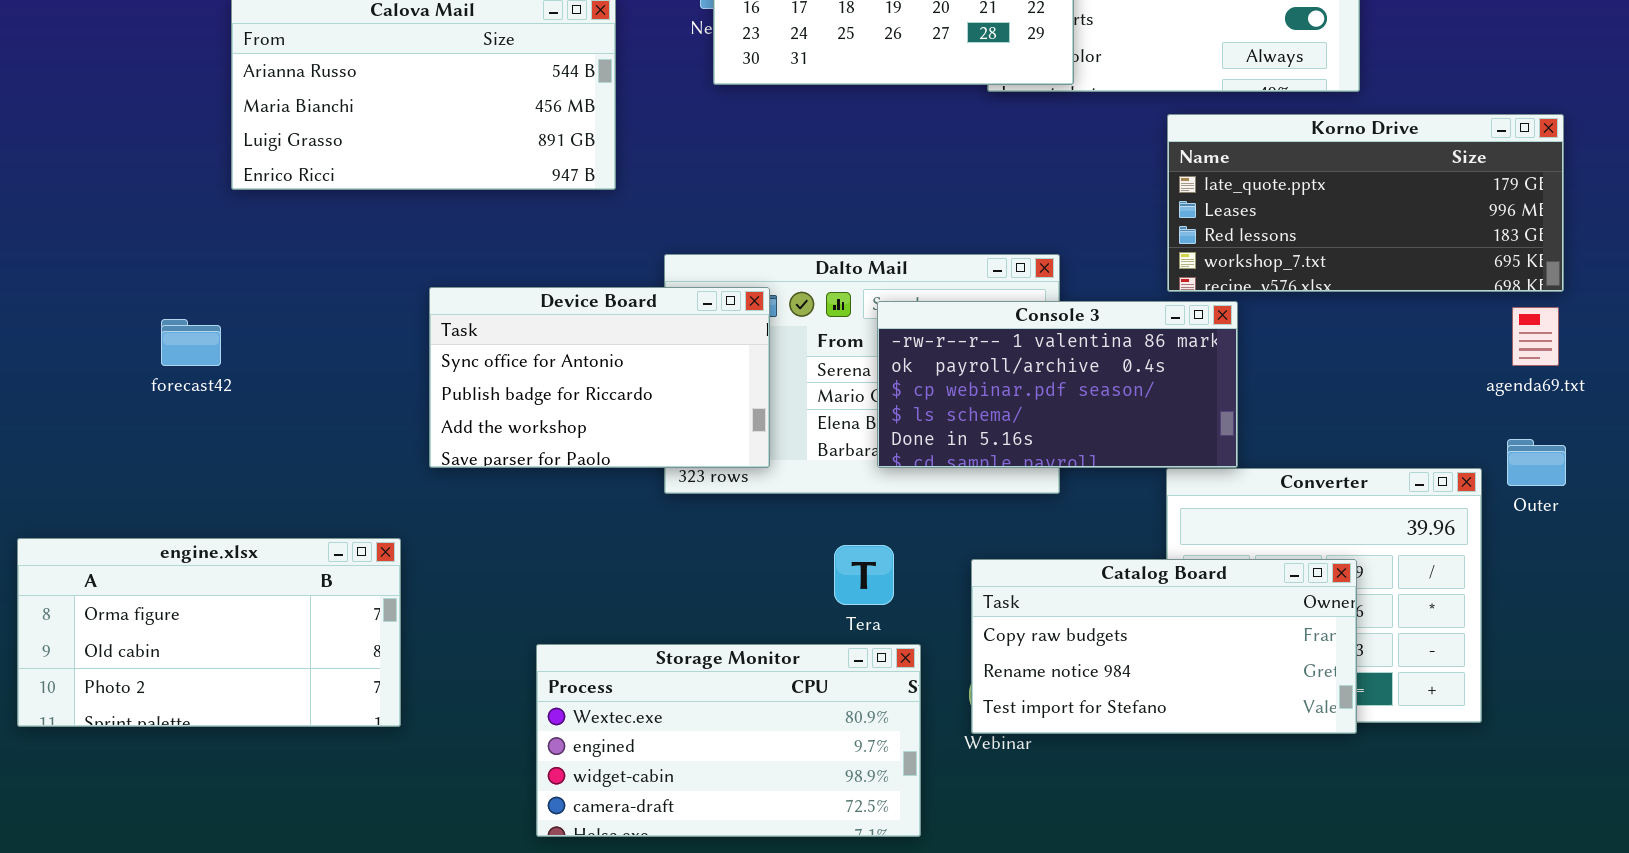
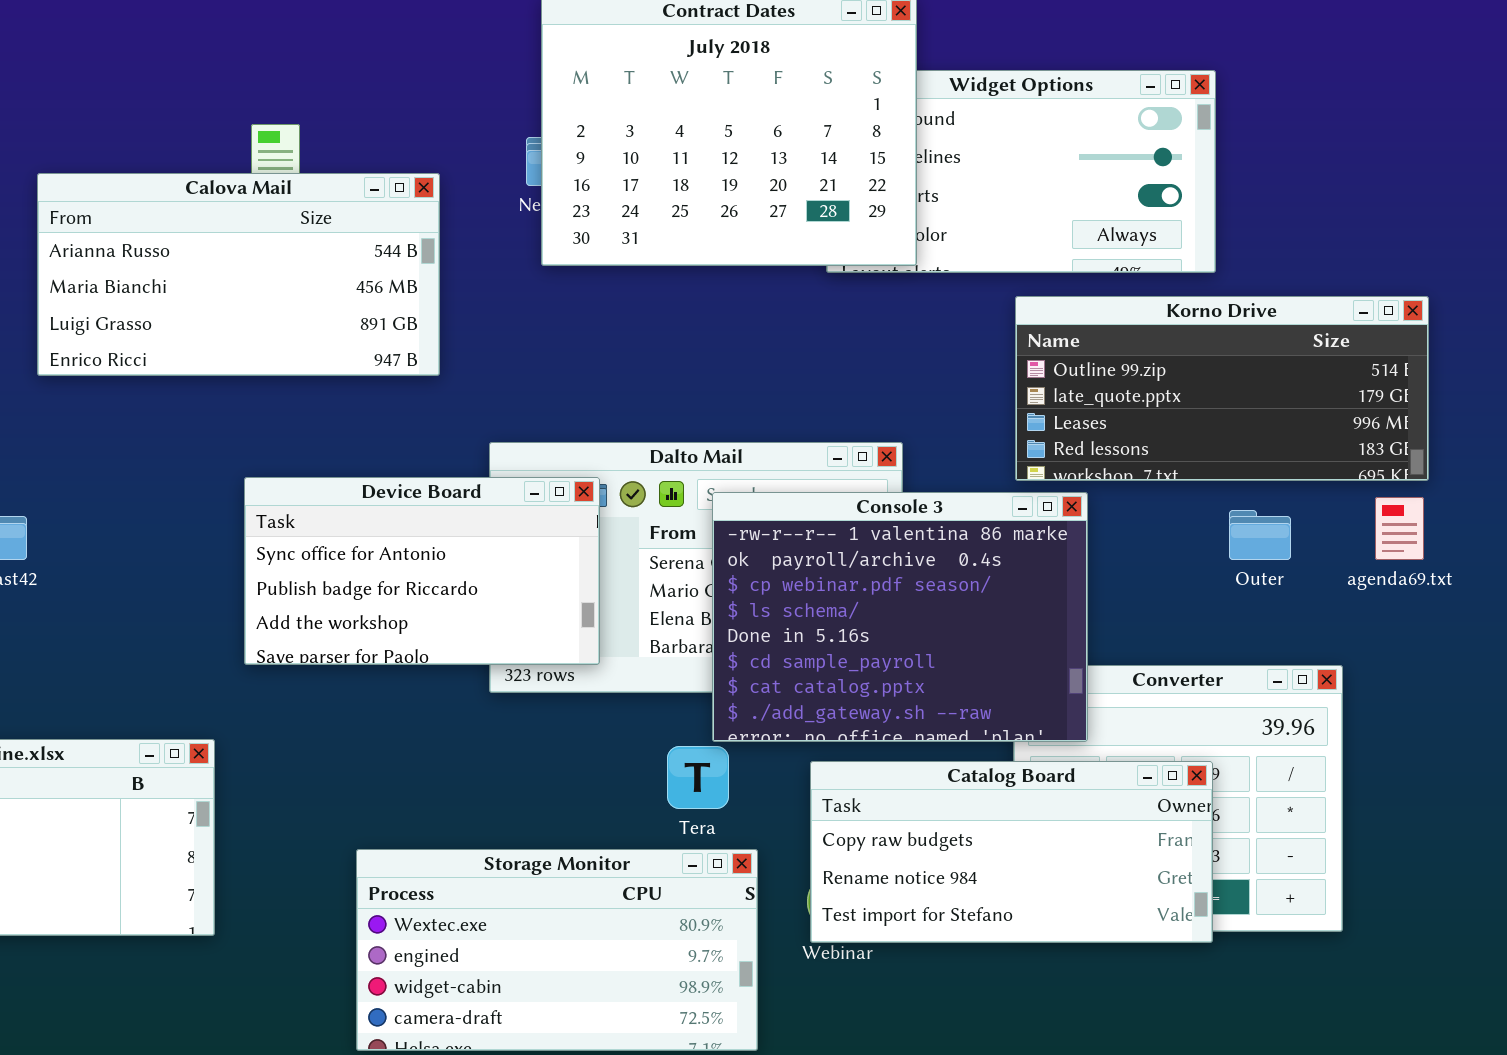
Korno Drive: [1167,114,1564,292] -> [1015,296,1429,481], scrolled up 1 row
Console 3: [877,301,1238,468] -> [712,492,1088,742], resized
Outer: [1507,439,1566,486] -> [1229,510,1291,560], moved

